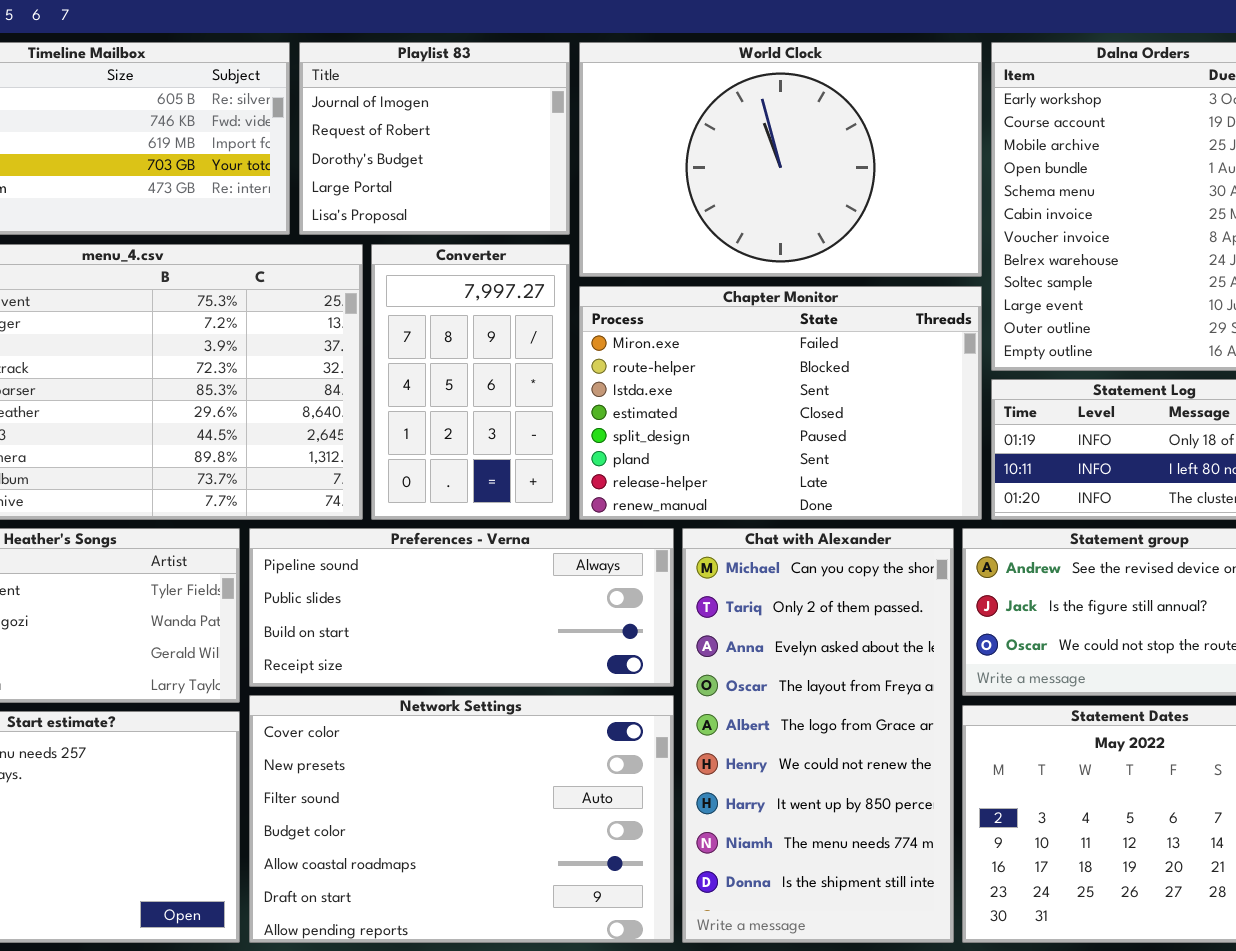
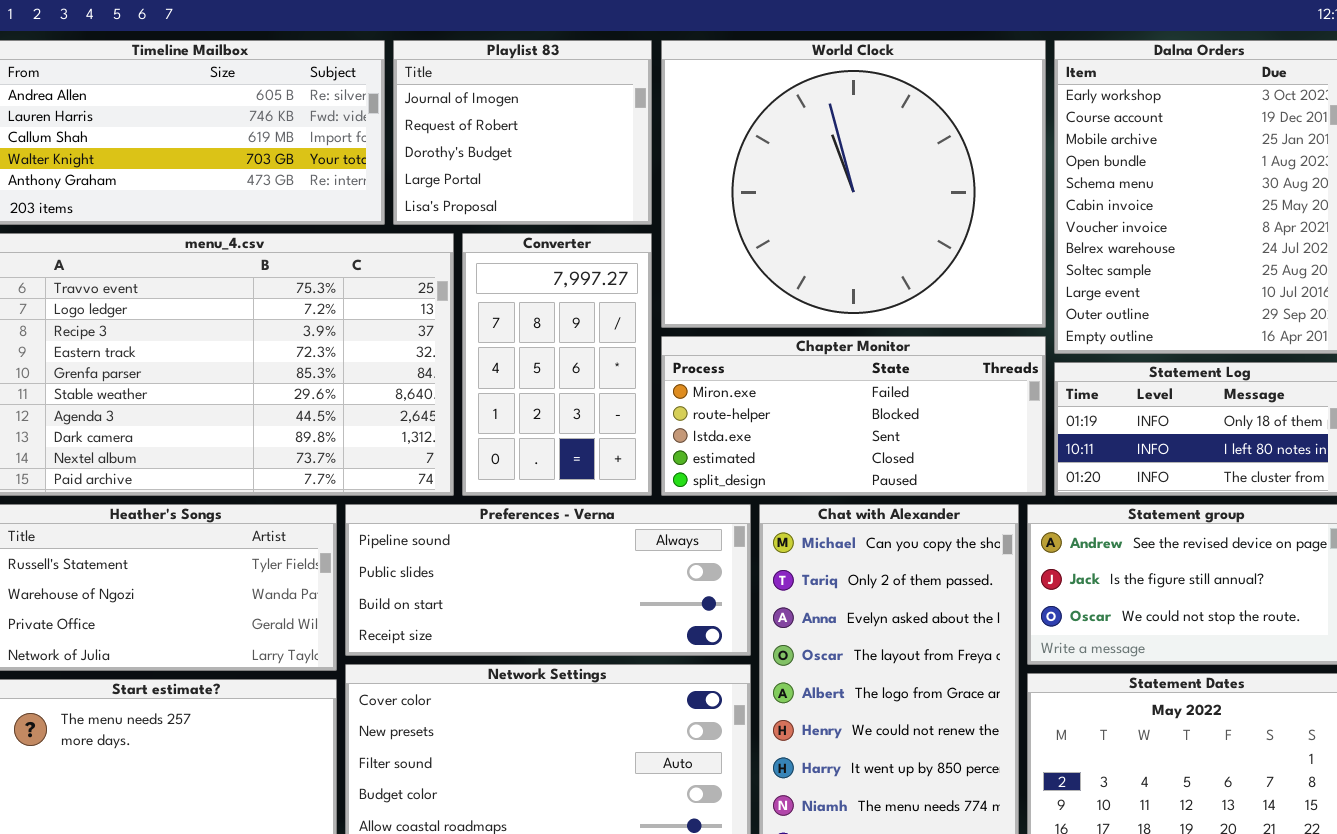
World Clock: [579,42,982,277] -> [661,40,1046,328], resized
Chapter Monitor: [579,286,982,520] -> [661,336,1046,496], resized

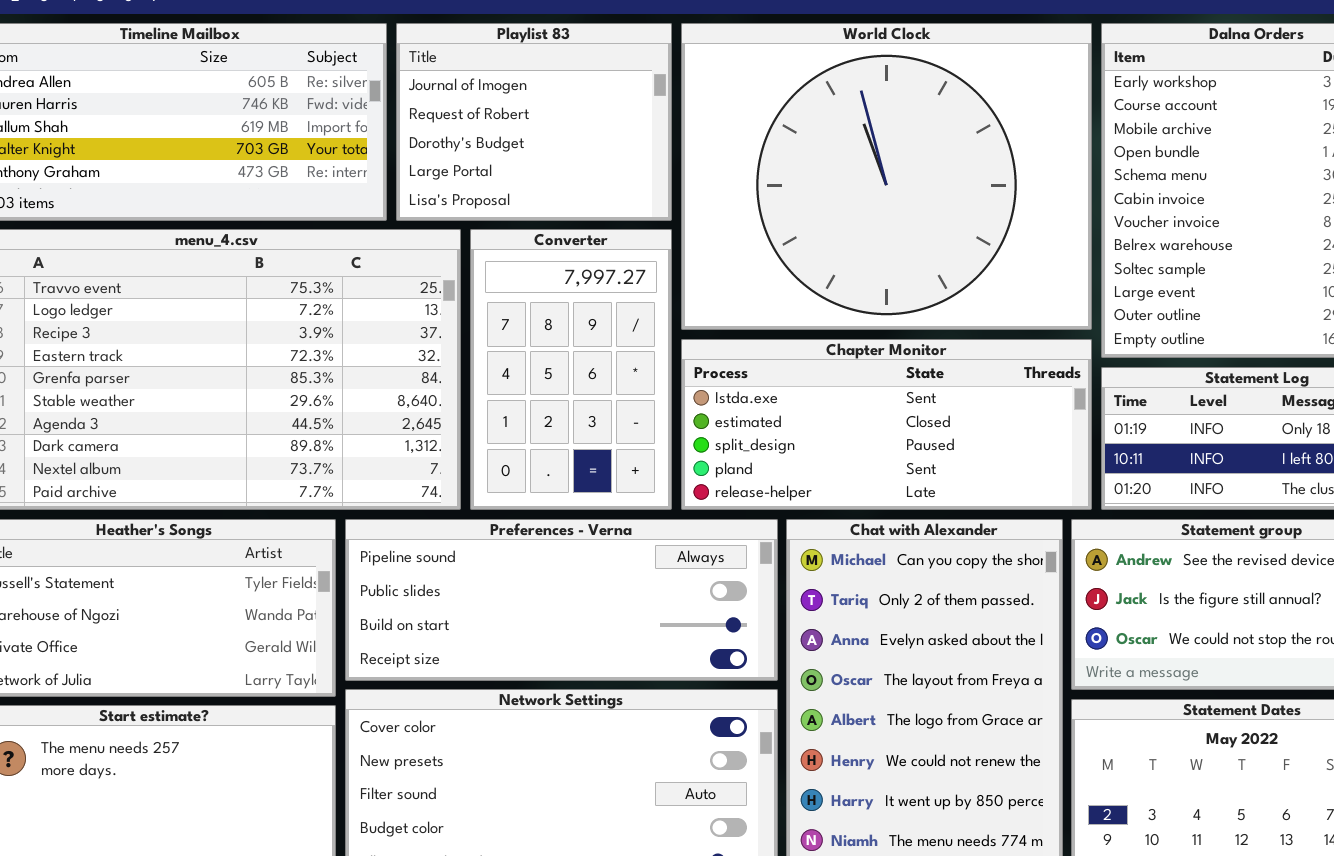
Chapter Monitor: [661,336,1046,496] -> [681,339,1092,510], scrolled down 2 rows

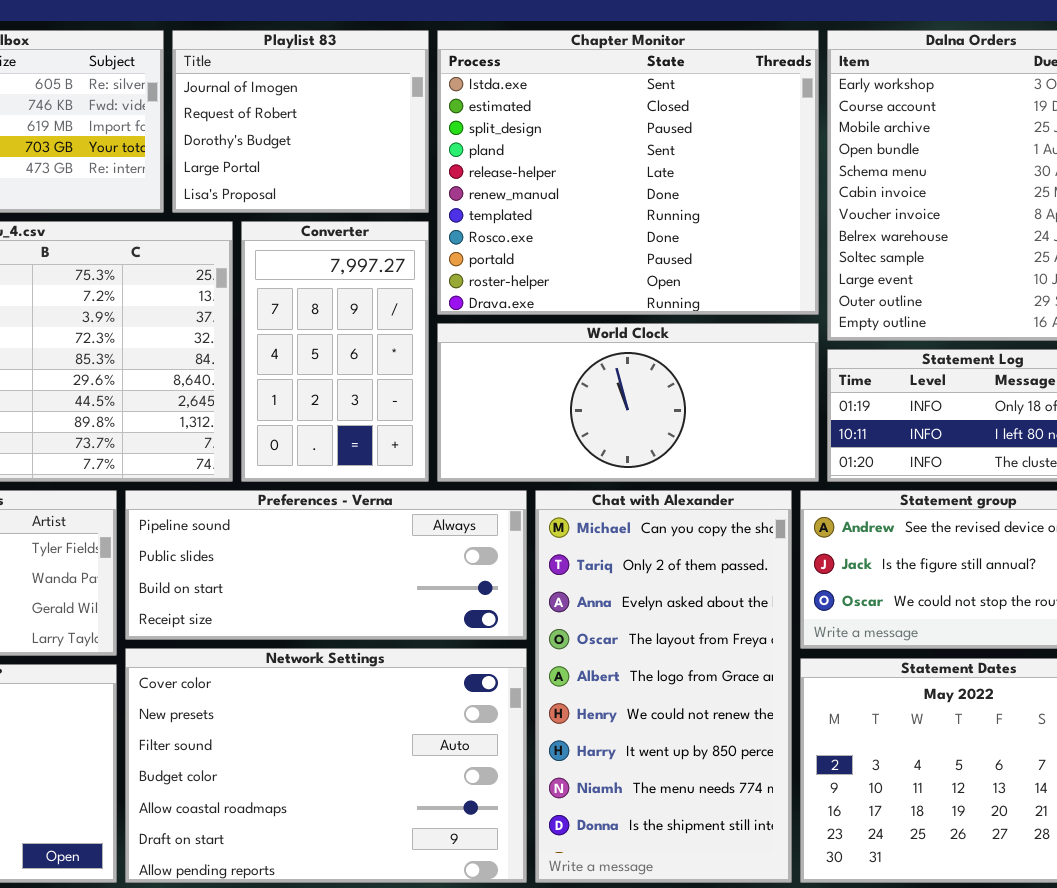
World Clock: [681,23,1092,330] -> [437,323,819,482], moved, resized
Chapter Monitor: [681,339,1092,510] -> [437,30,819,315], moved, resized

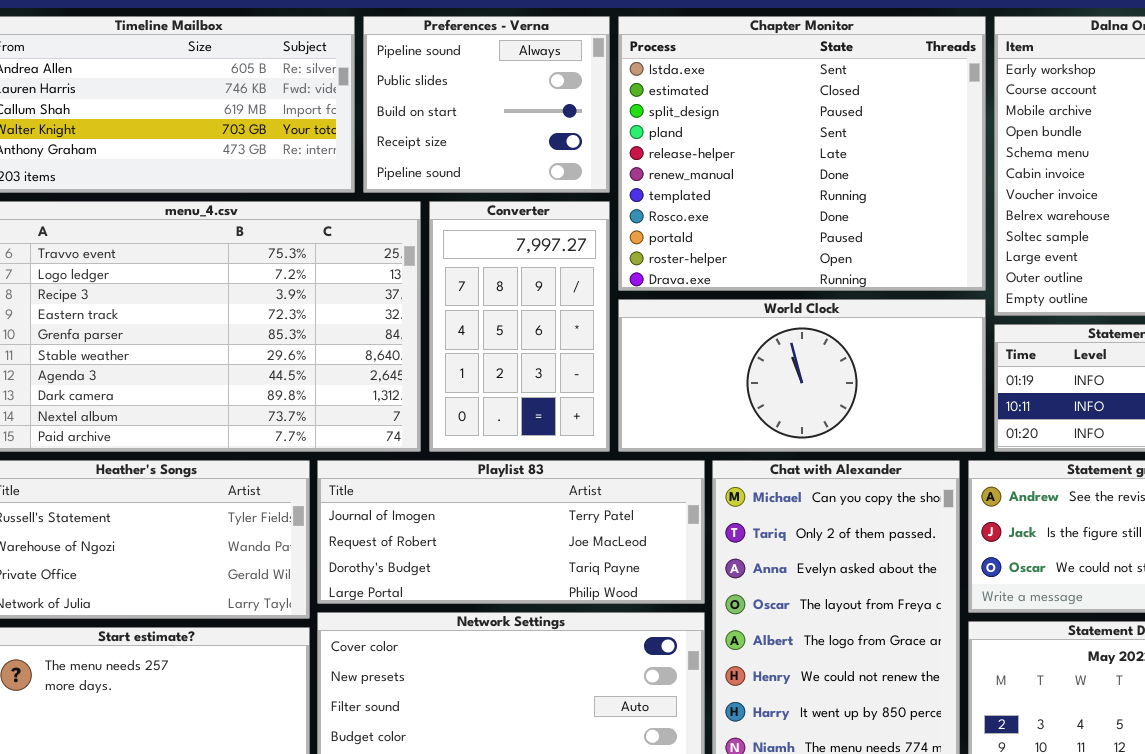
Playlist 83: [172,30,429,213] -> [317,460,705,604], moved, resized
Preferences - Verna: [125,490,527,640] -> [363,16,610,193], moved, resized

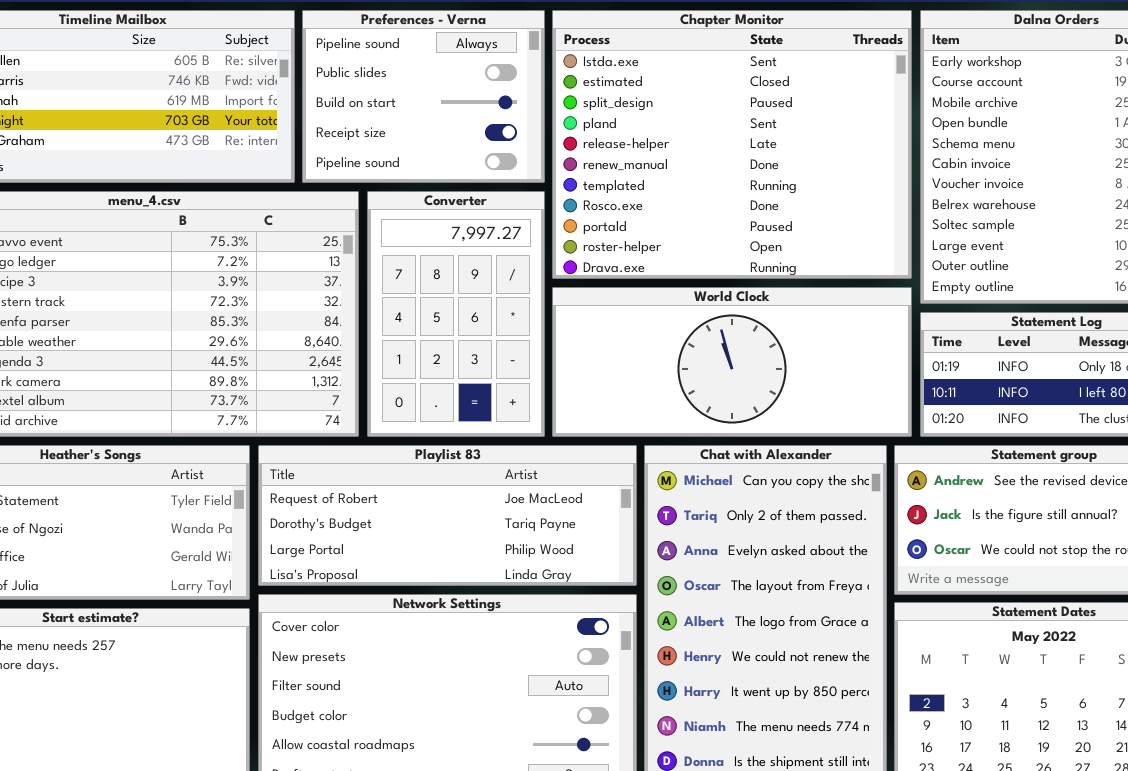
Playlist 83: [317,460,705,604] -> [258,445,637,586], scrolled down 1 row

